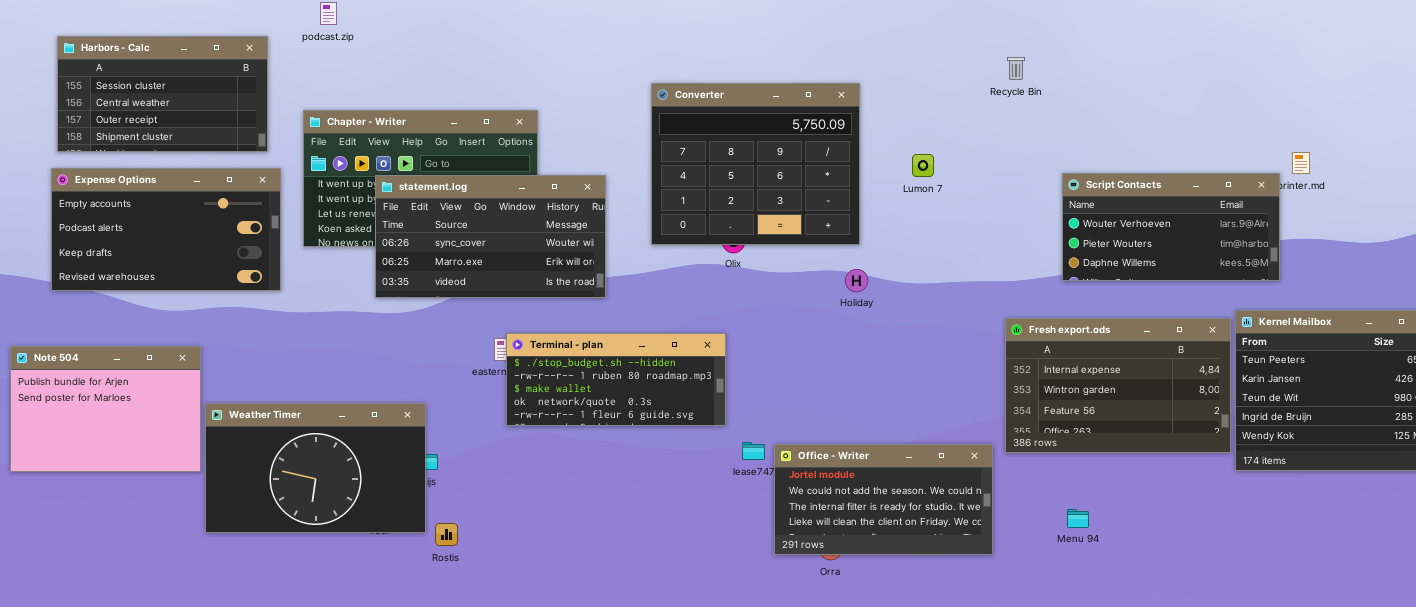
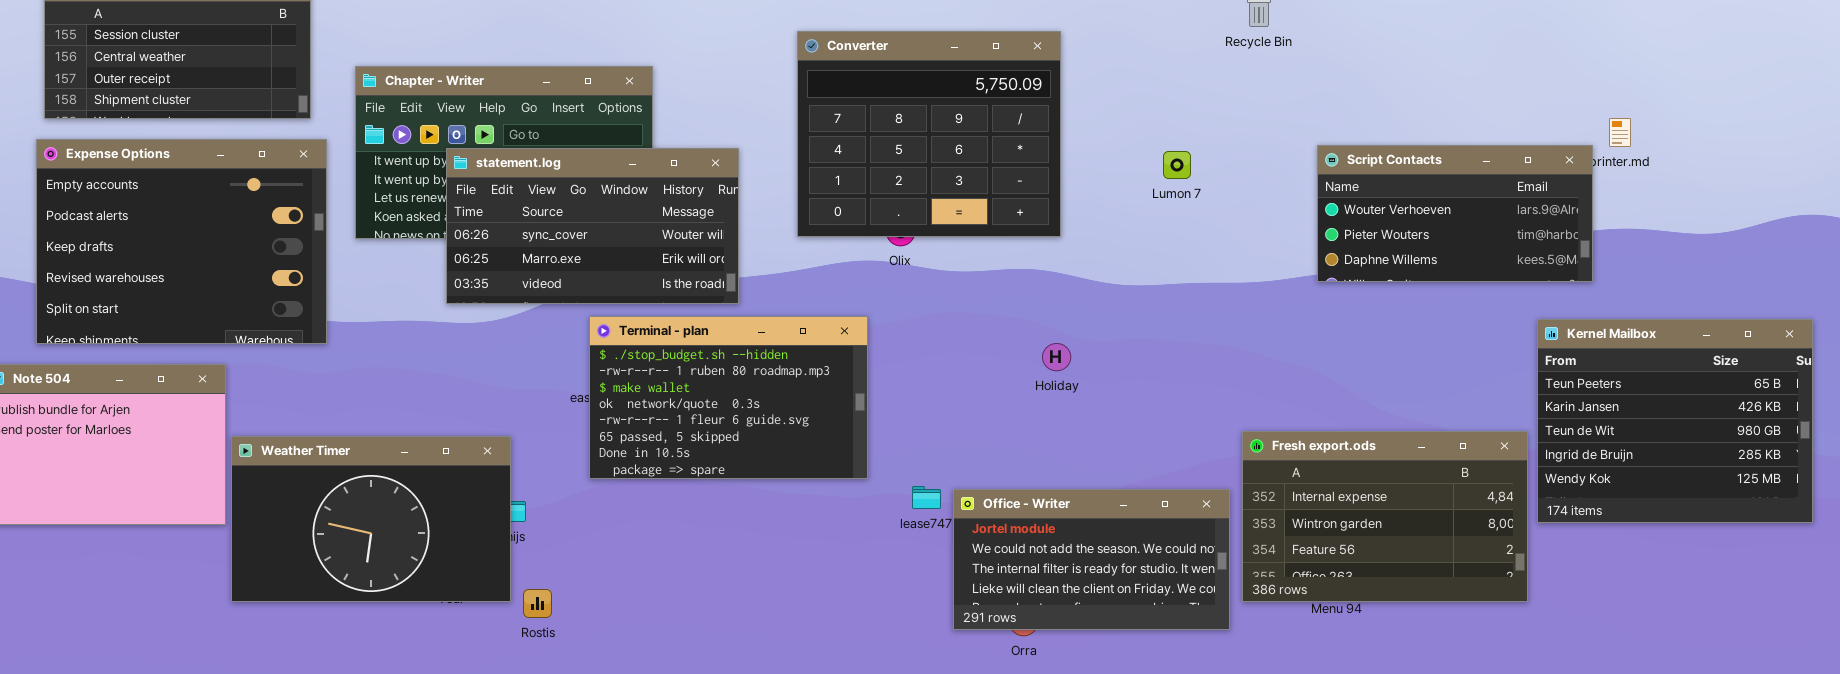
Lumon 7: [912,154,934,177] -> [1163,151,1191,179], moved
Expense Options: [51,168,281,291] -> [36,139,327,344], resized
Holiday: [845,269,868,292] -> [1042,343,1071,371], moved
Fresh export.ods: [1005,318,1231,453] -> [1242,431,1528,602], moved
Terminal - plan: [506,333,726,426] -> [589,316,868,479], moved, resized

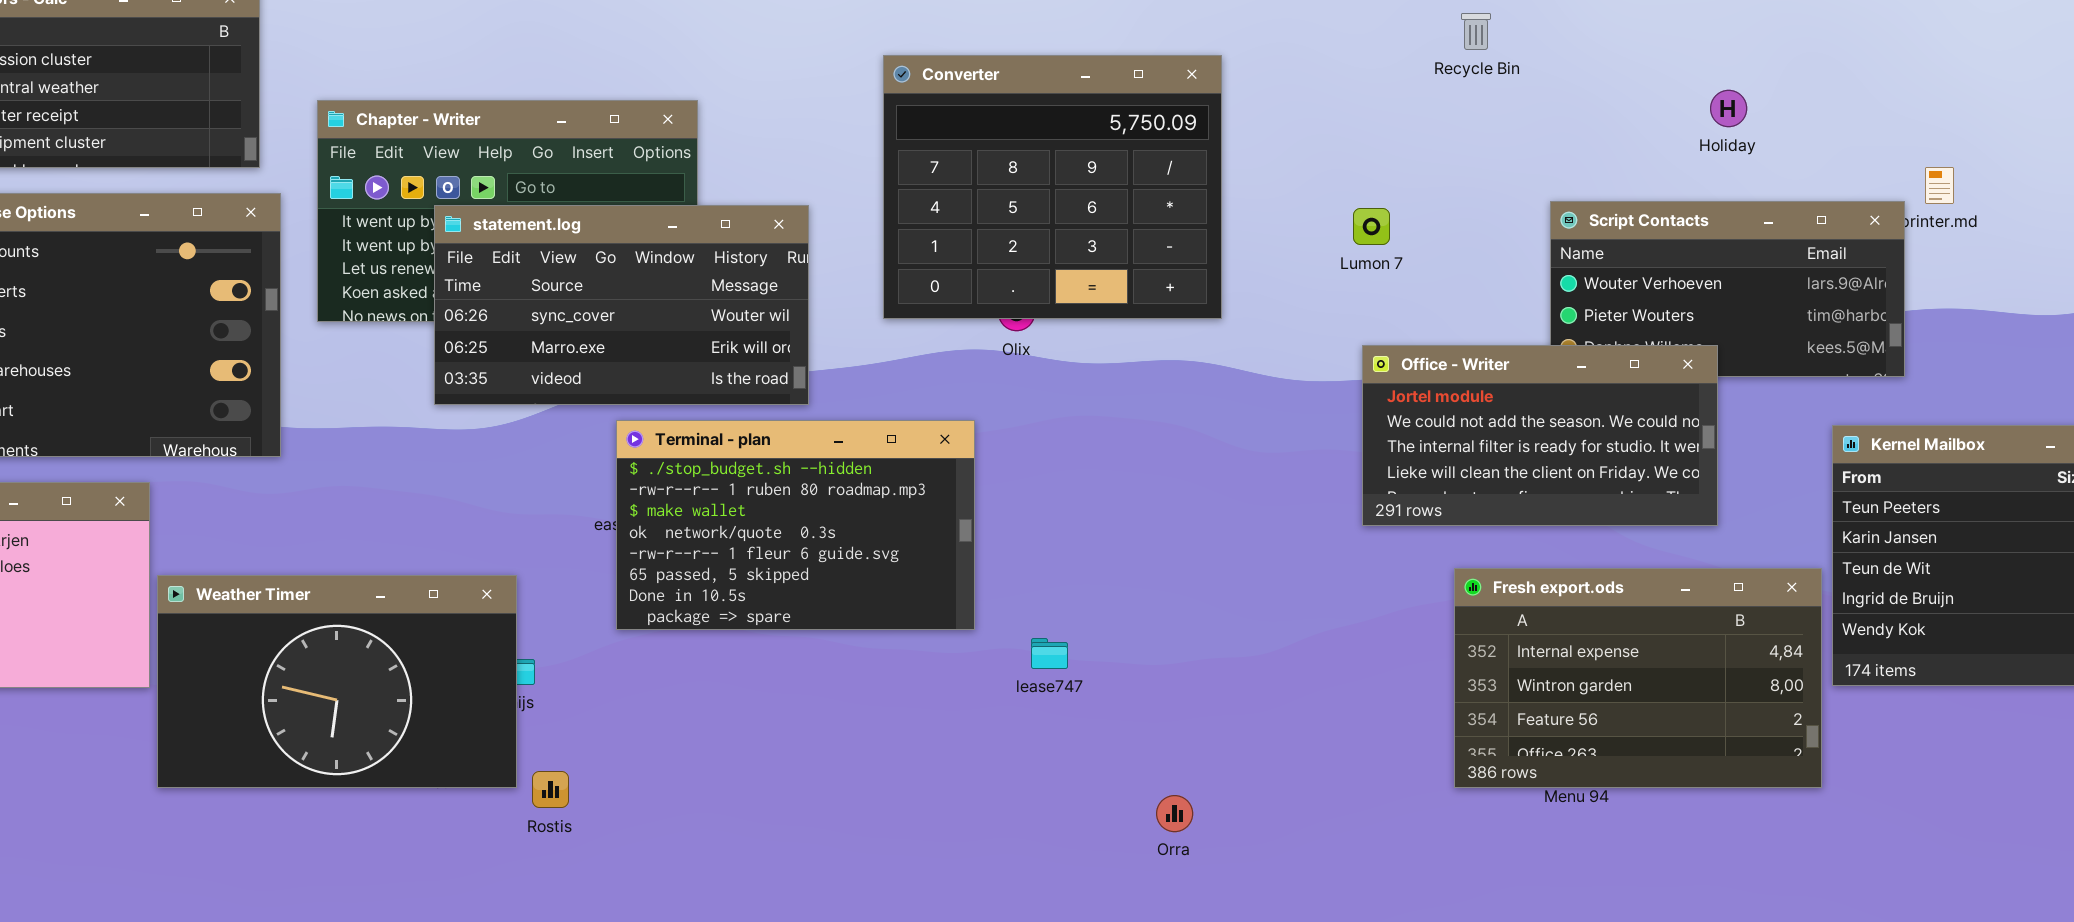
Holiday: [1042,343,1071,371] -> [1710,90,1747,127], moved
Office - Writer: [953,489,1230,630] -> [1362,345,1718,526], moved

